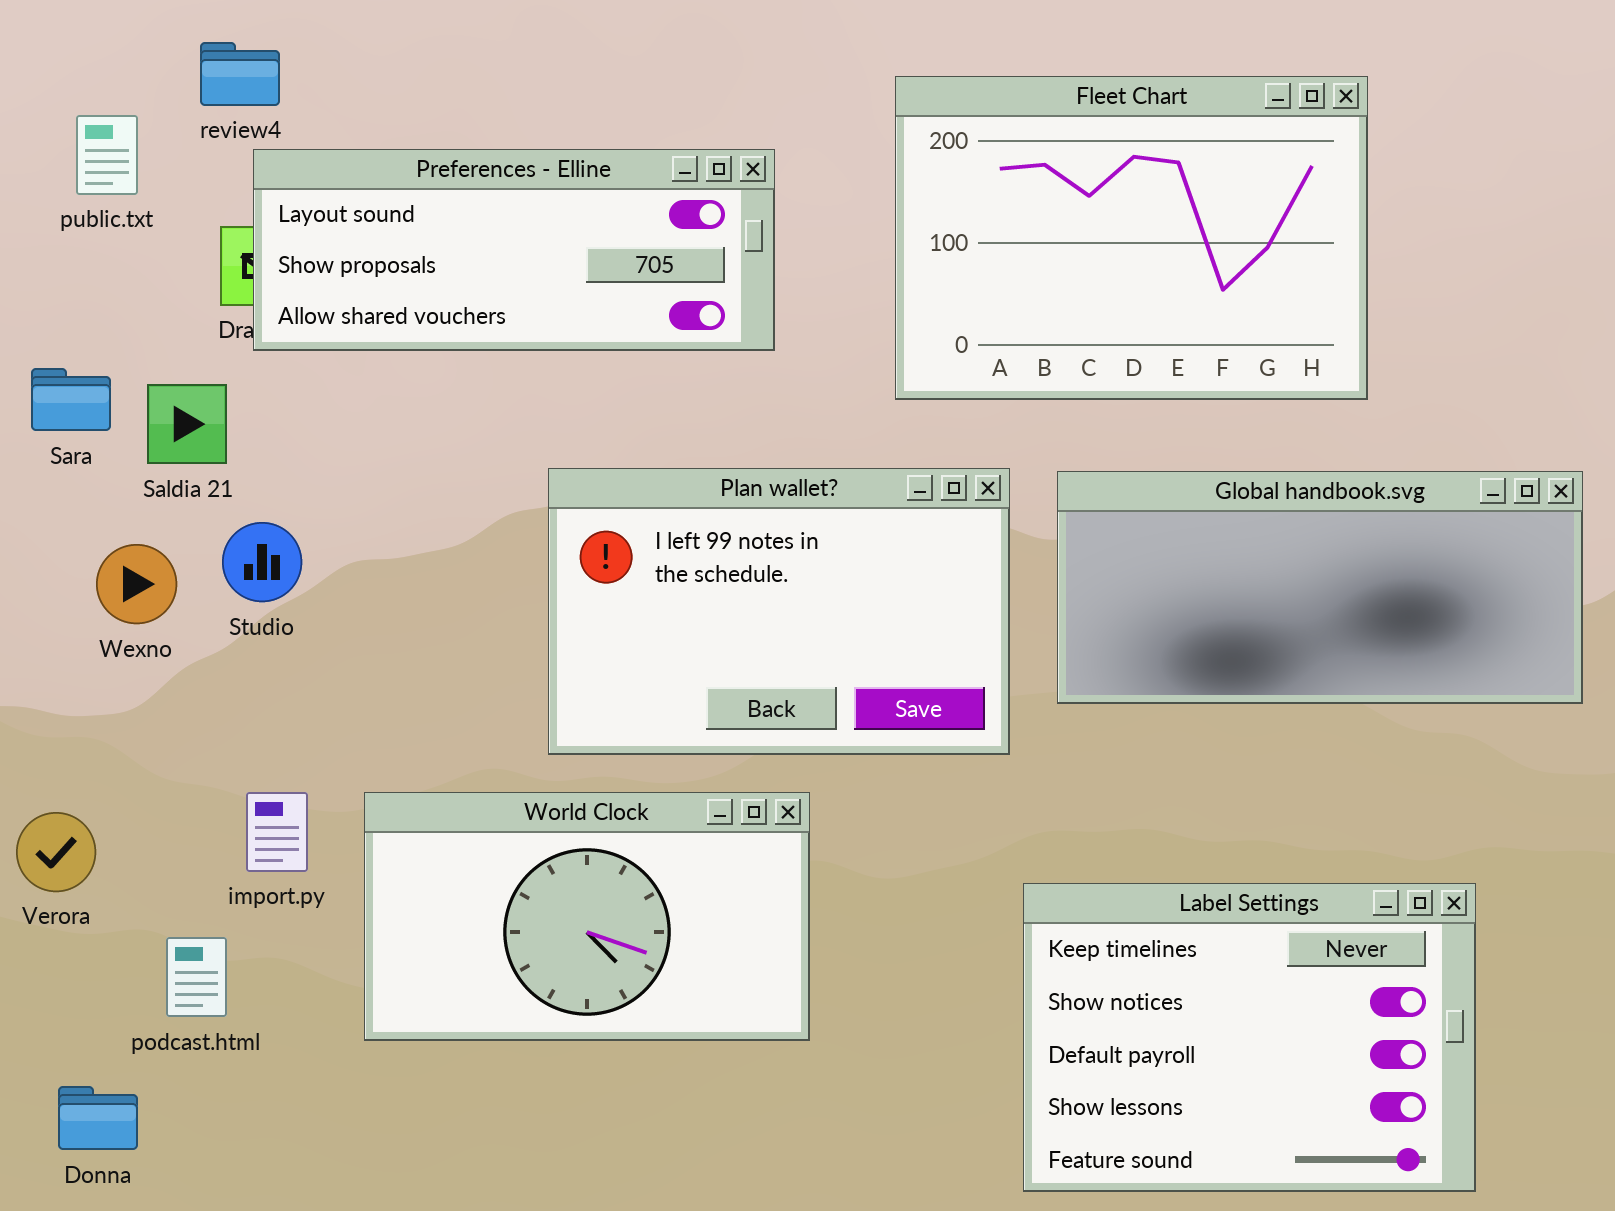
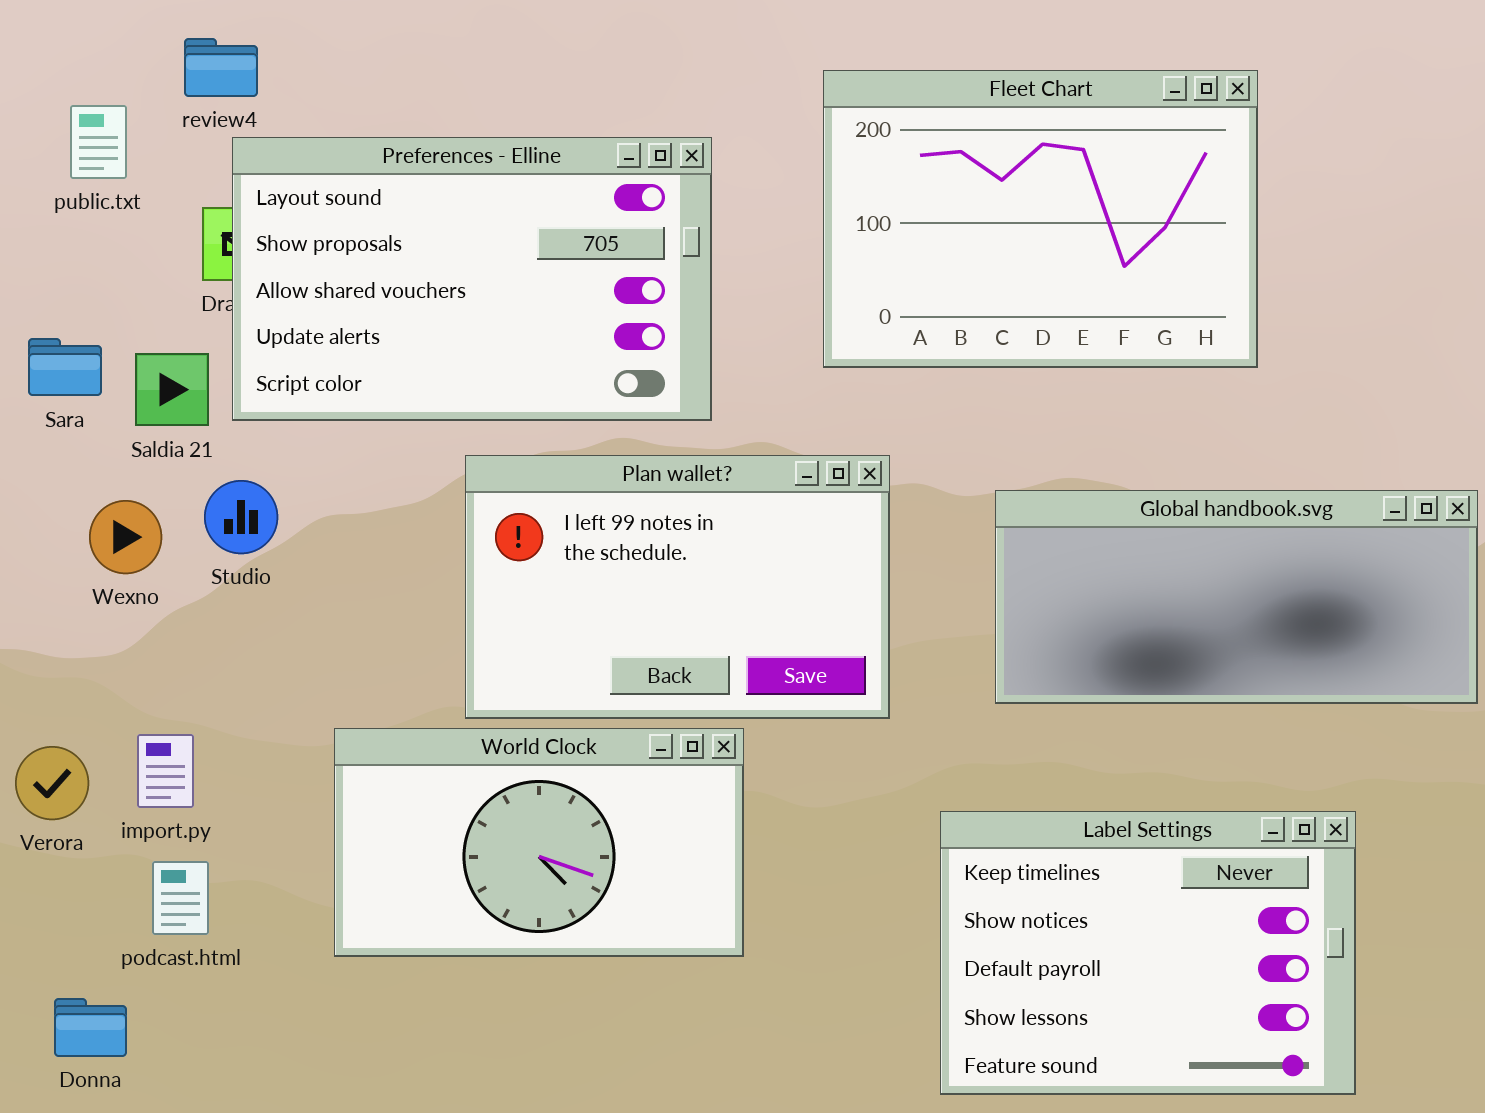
Preferences - Elline: [253,149,775,351] -> [232,137,712,421], resized
Plan wallet?: [548,468,1010,755] -> [465,455,890,719], moved
Global handbook.svg: [1057,471,1583,704] -> [995,490,1478,704], moved
import.py: [246,792,308,872] -> [137,734,194,808], moved

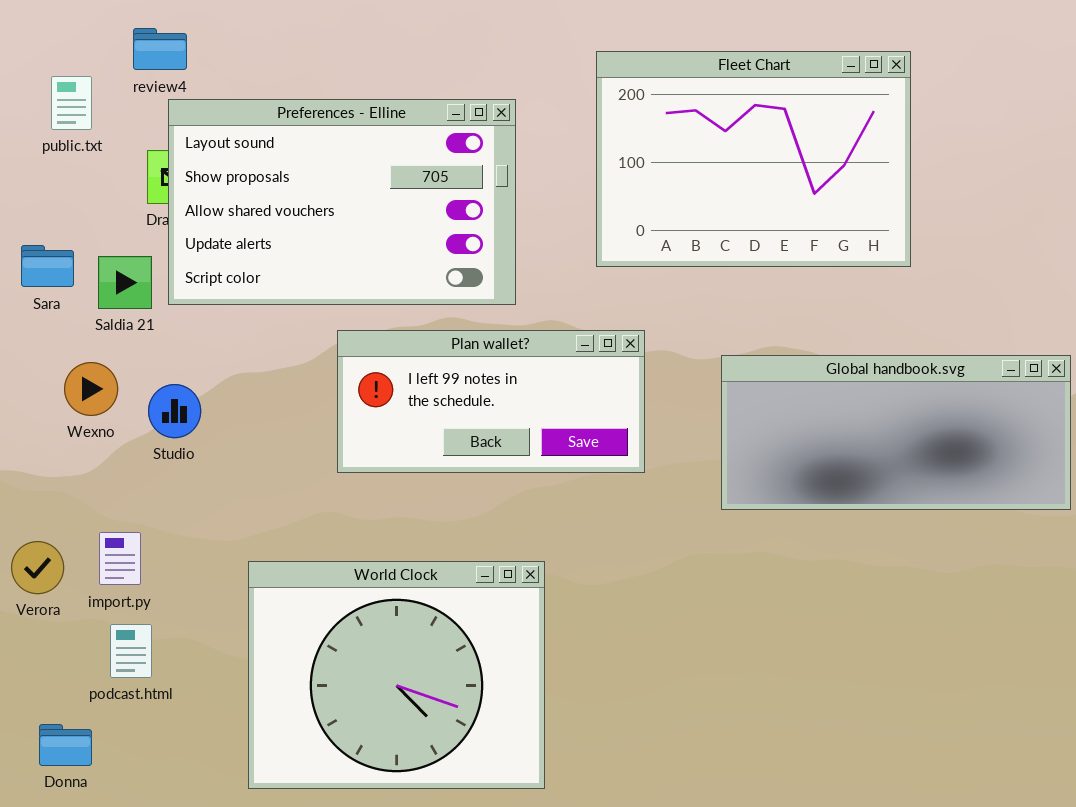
Plan wallet?: [465,455,890,719] -> [337,330,645,473], resized
Studio: [204,480,278,554] -> [148,384,201,438], moved
World Clock: [334,728,744,957] -> [248,561,545,789], moved, resized
Label Settings: [940,811,1356,1095] -> none, closed

